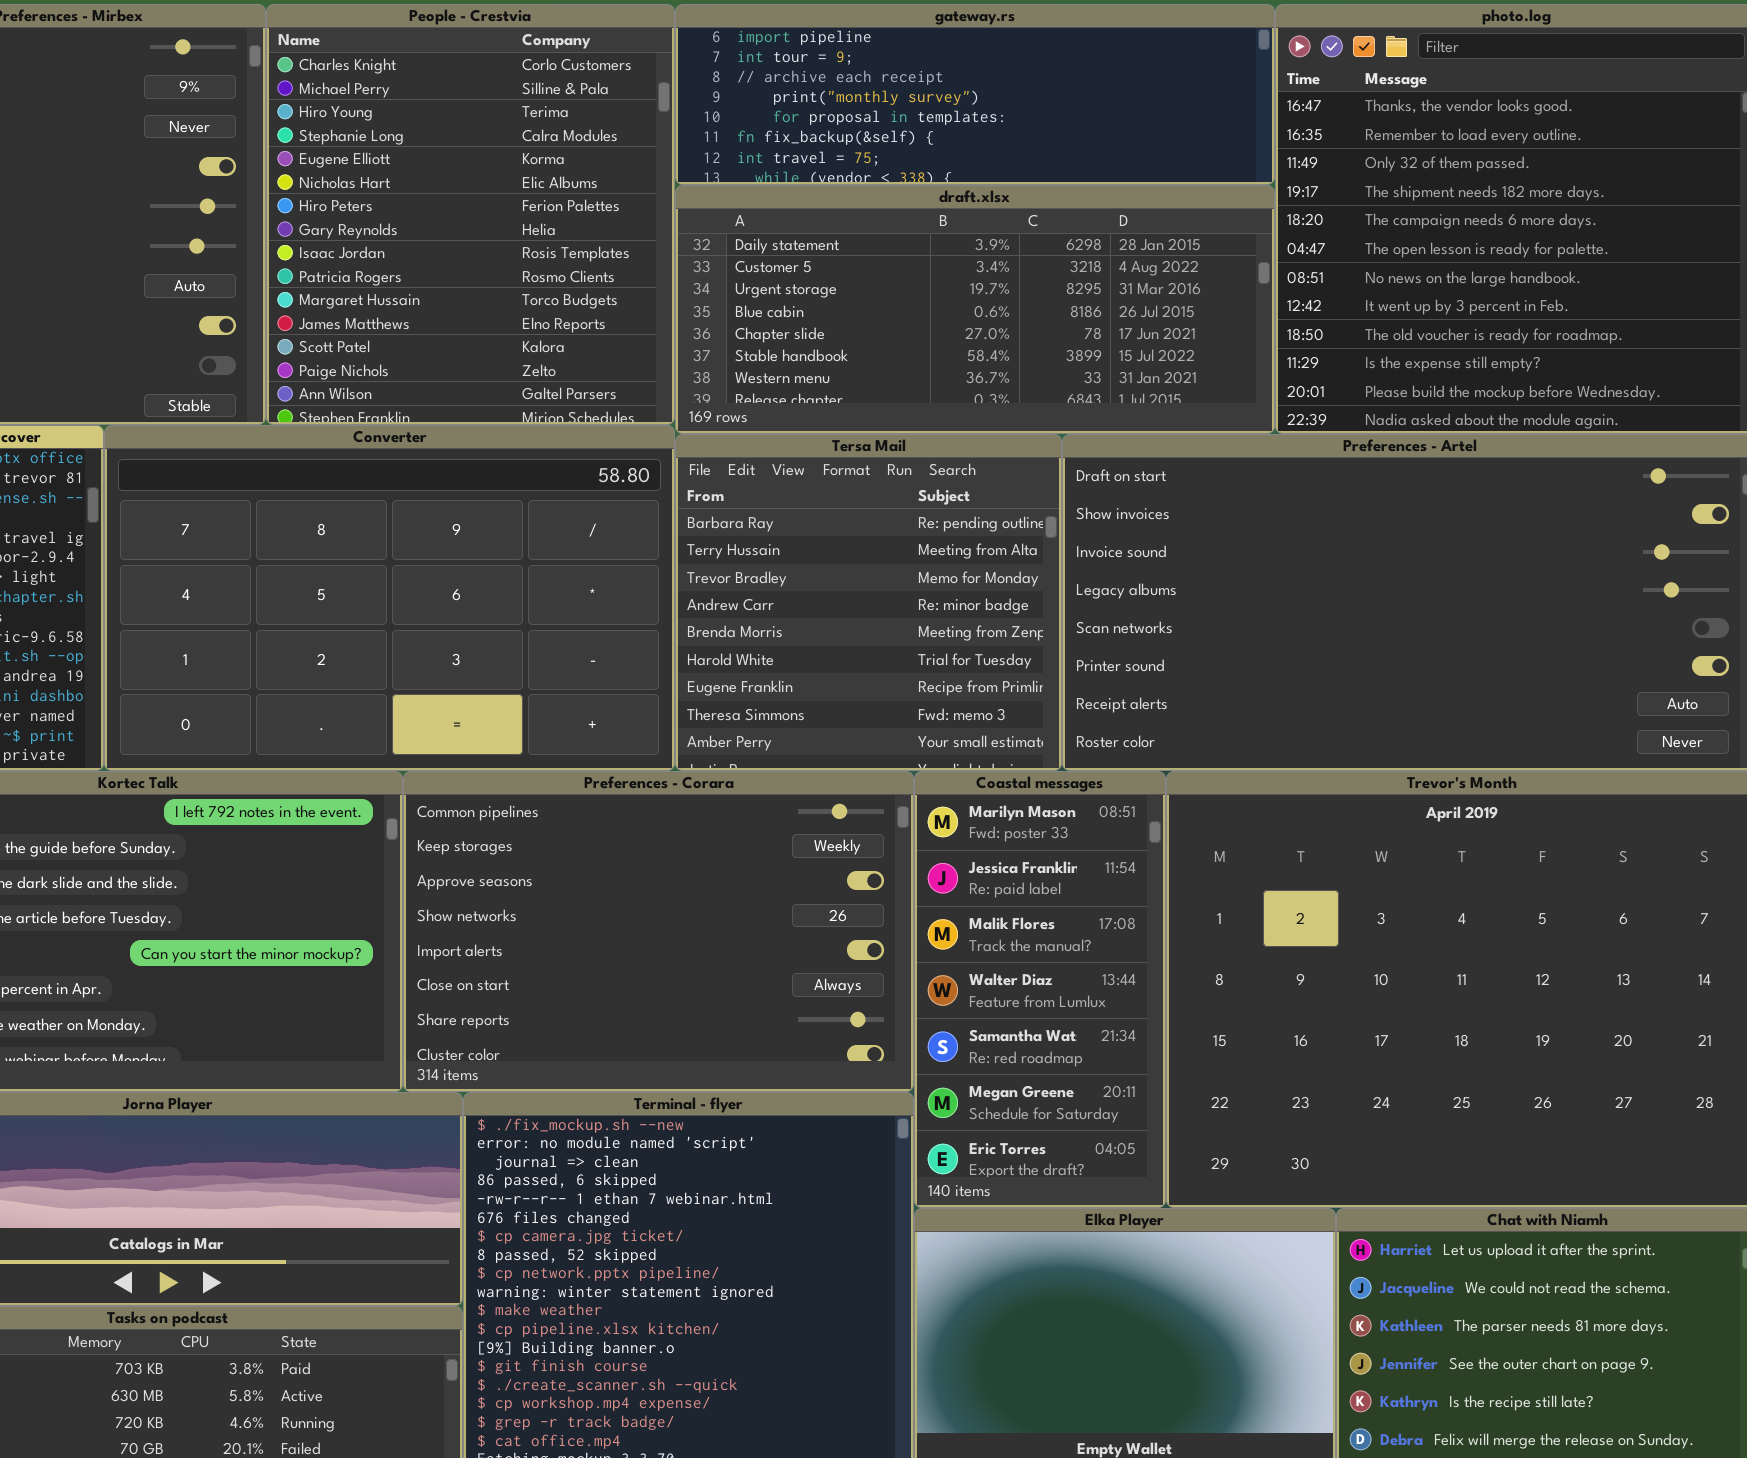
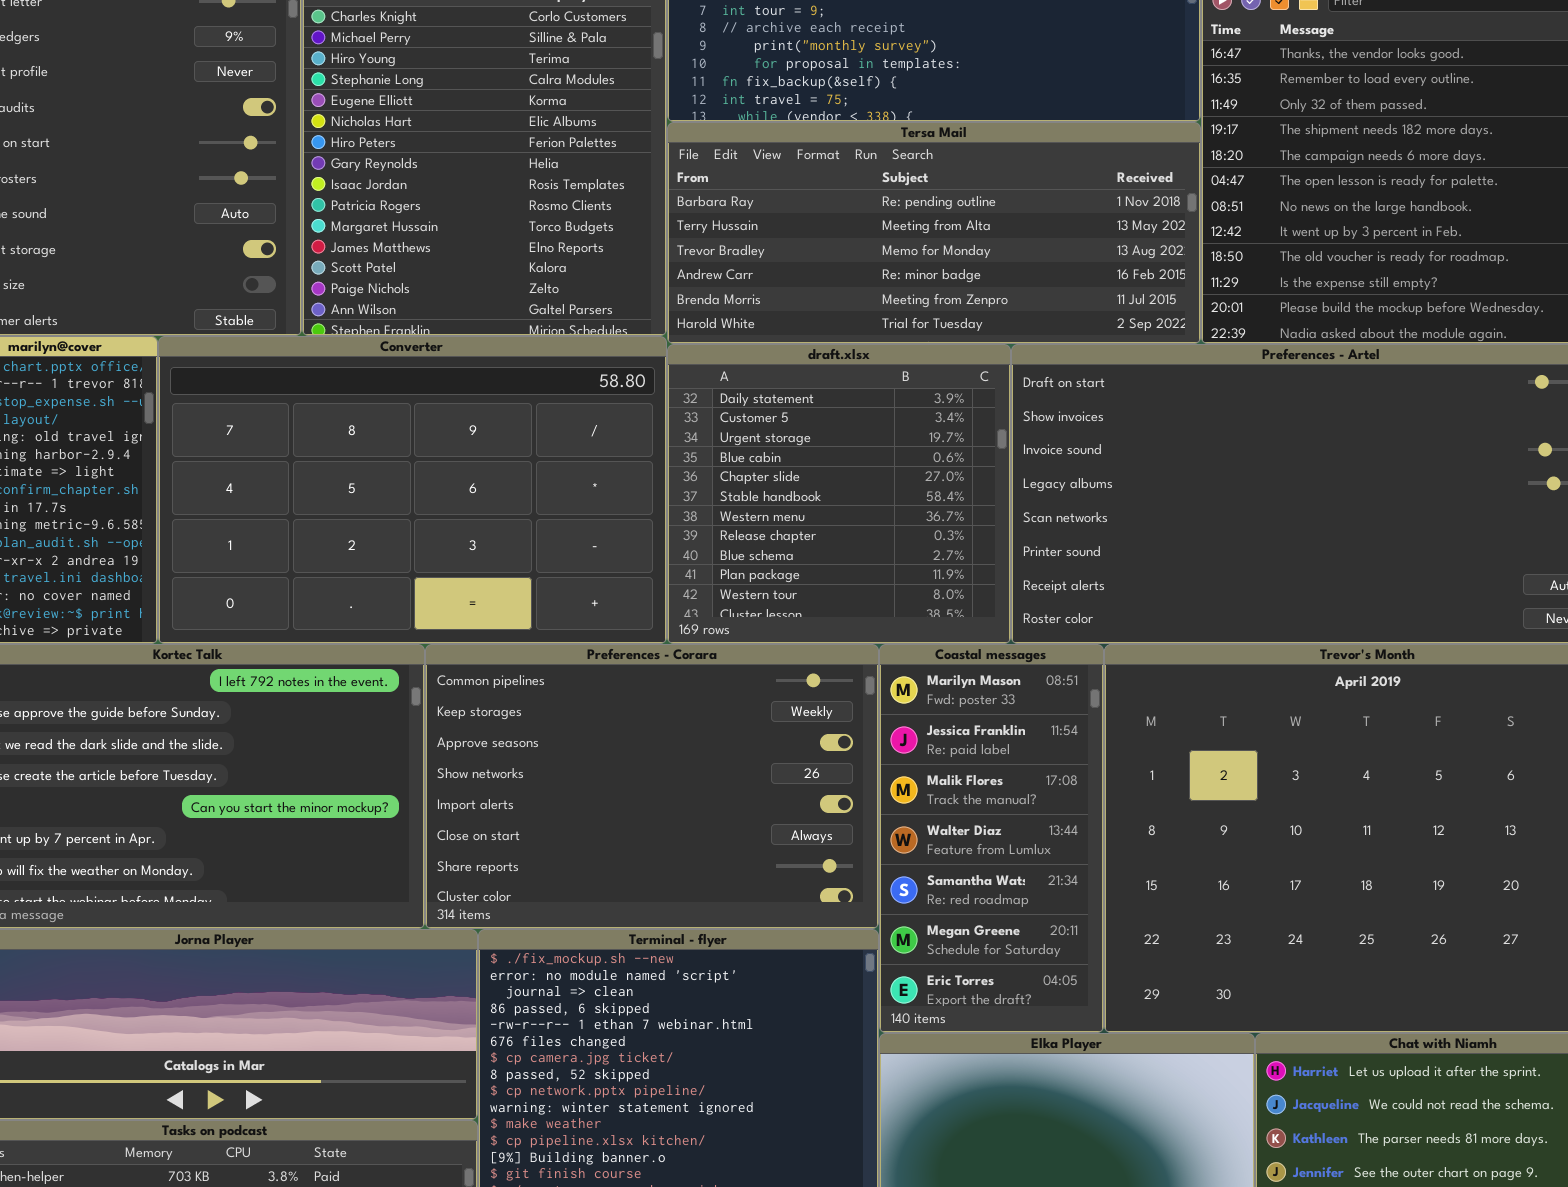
draft.xlsx: [675,185,1275,434] -> [667,344,1011,644], moved, resized
Tersa Mail: [675,434,1062,771] -> [667,122,1201,344], moved, resized

